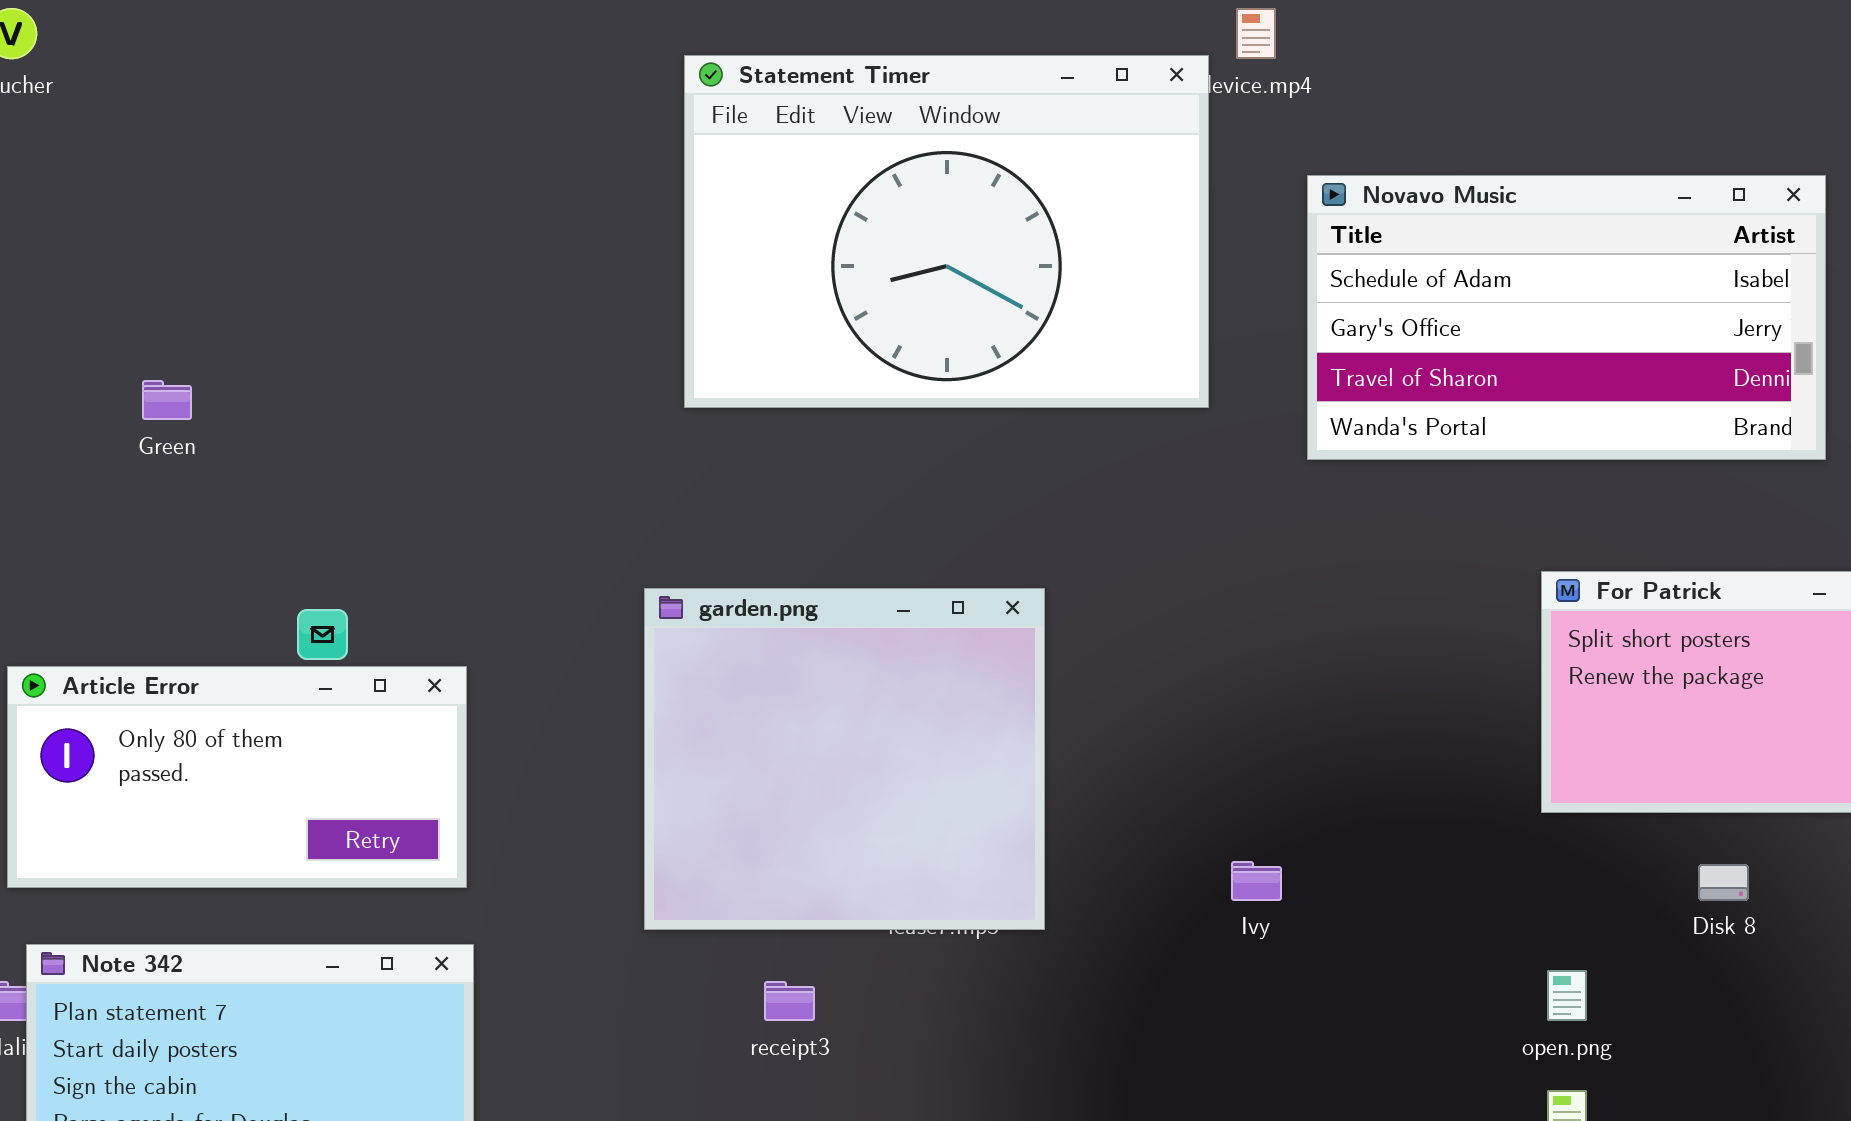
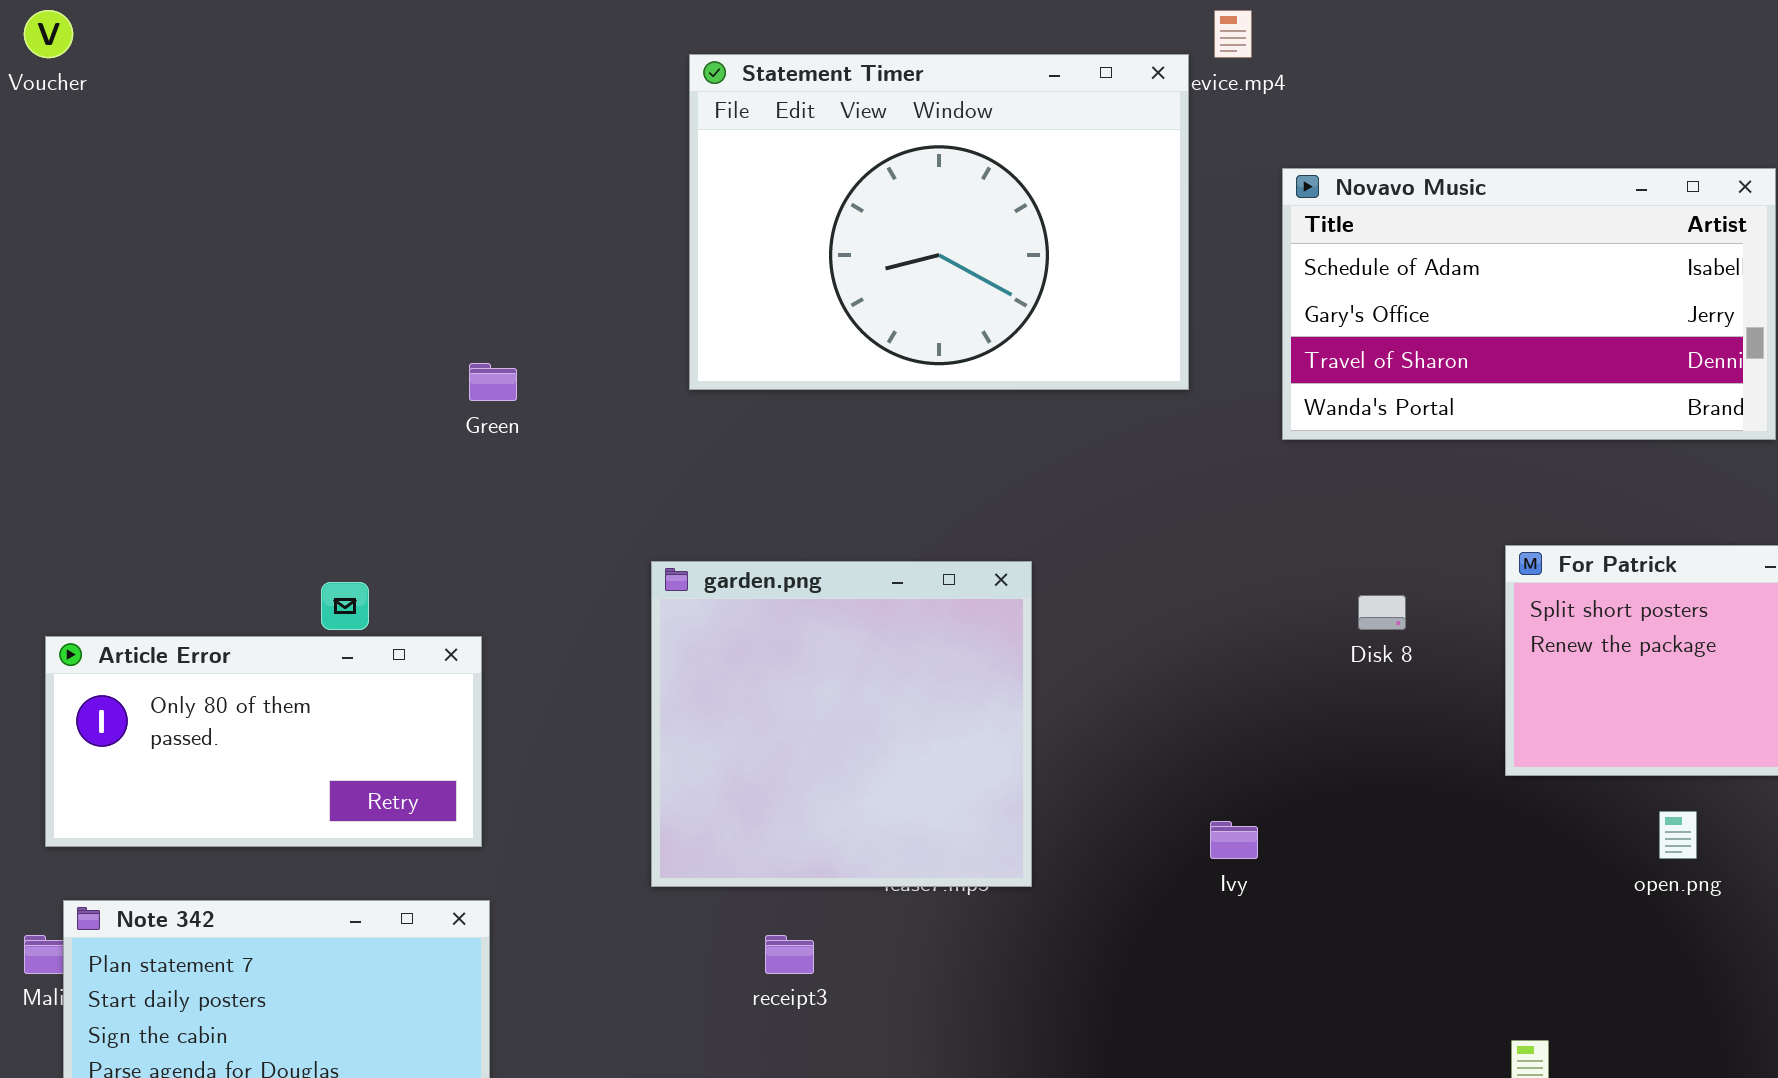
Green: [142,380,192,420] -> [469,363,517,401], moved
Disk 8: [1698,864,1749,901] -> [1358,595,1406,630], moved
open.png: [1547,970,1587,1021] -> [1659,811,1697,859], moved

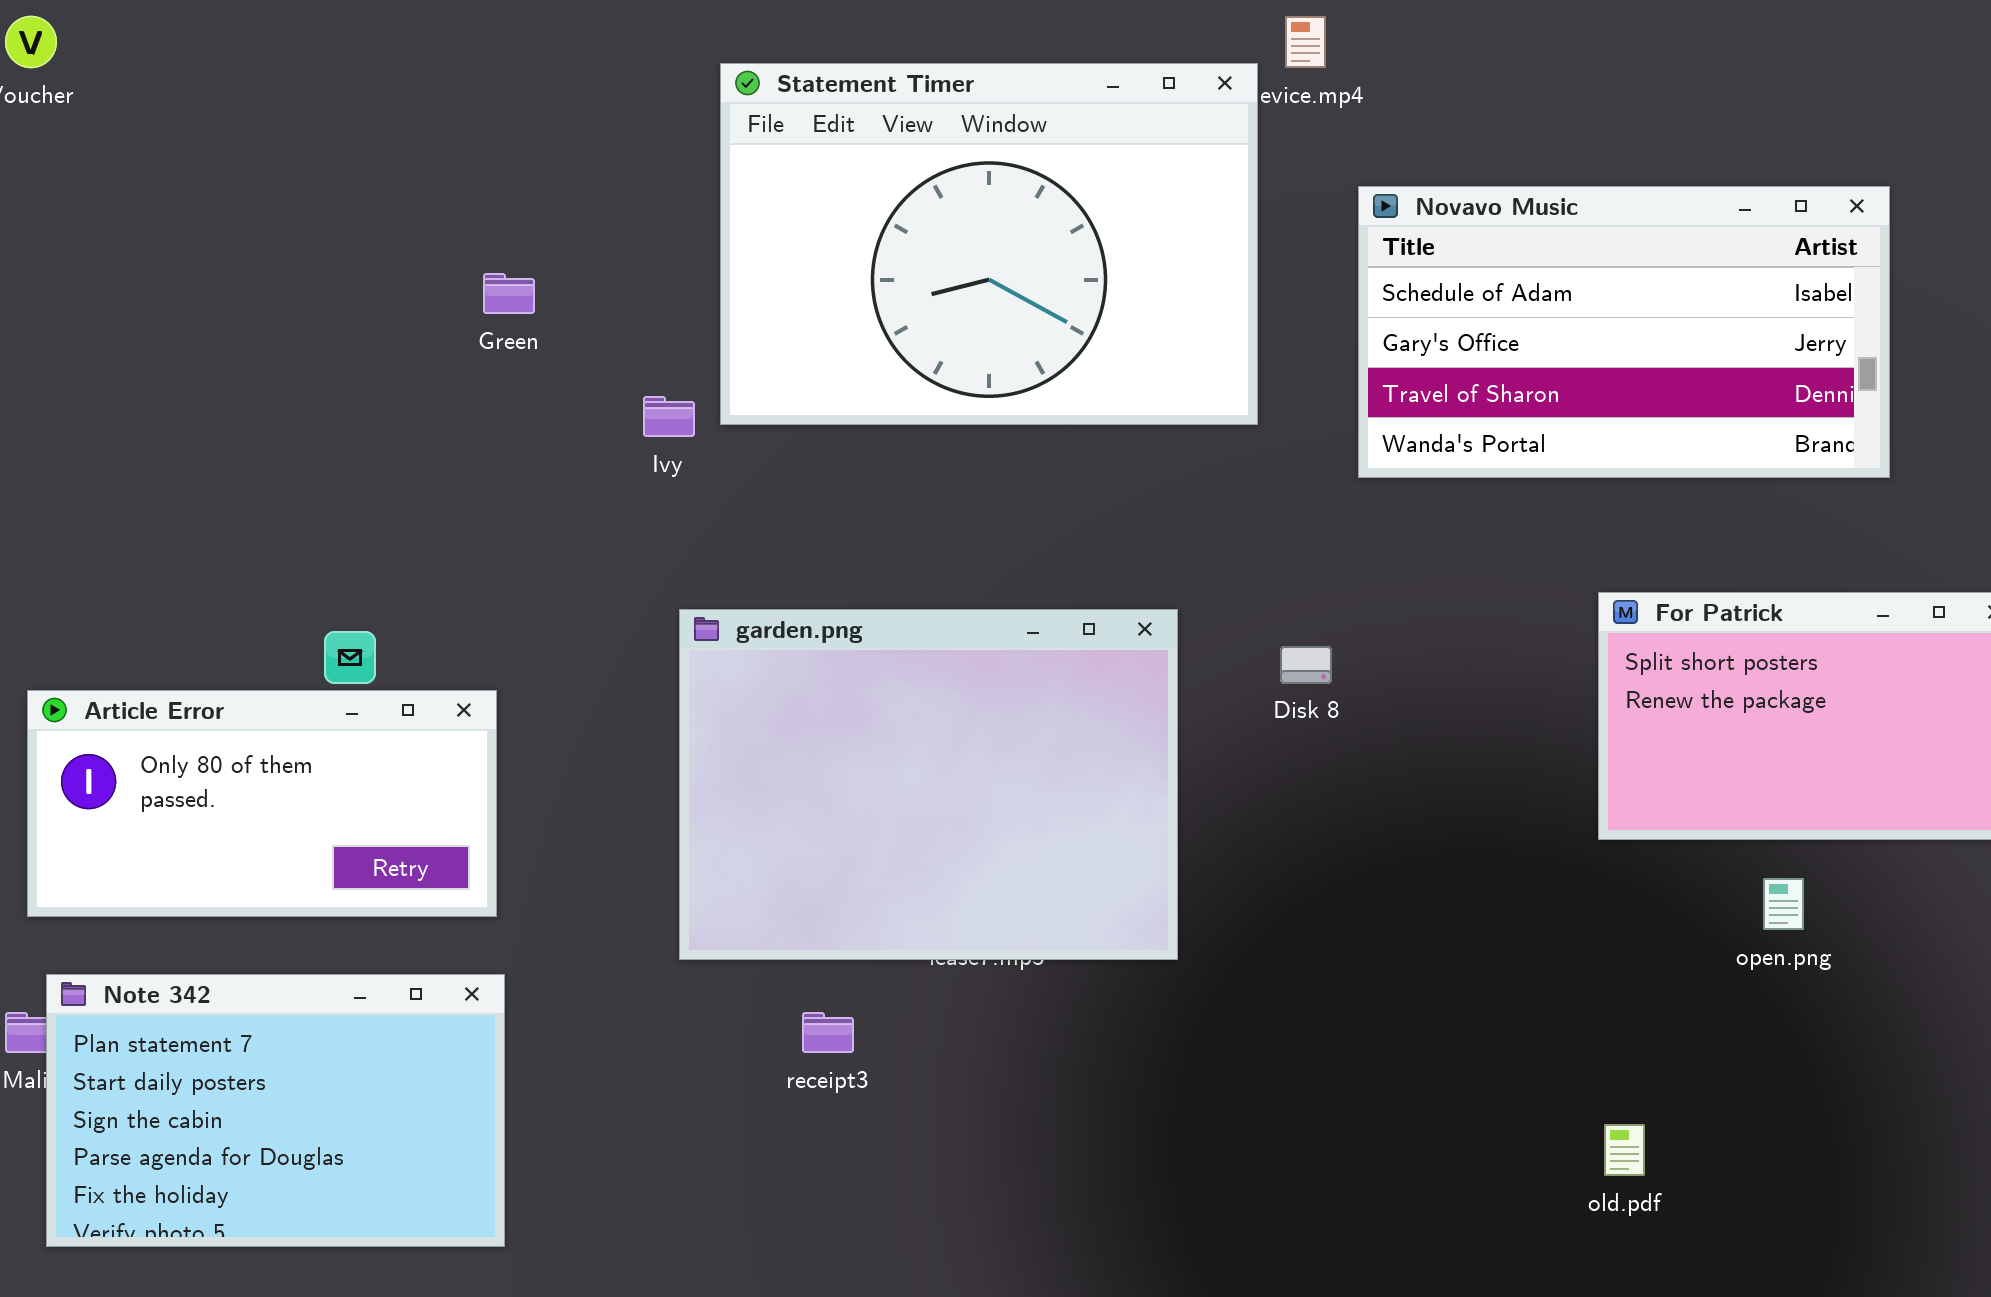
Green: [469,363,517,401] -> [483,273,535,314], moved
garden.png: [651,561,1032,887] -> [679,609,1178,960], resized
Disk 8: [1358,595,1406,630] -> [1280,646,1332,684], moved
Ivy: [1210,821,1258,859] -> [643,396,695,437], moved

